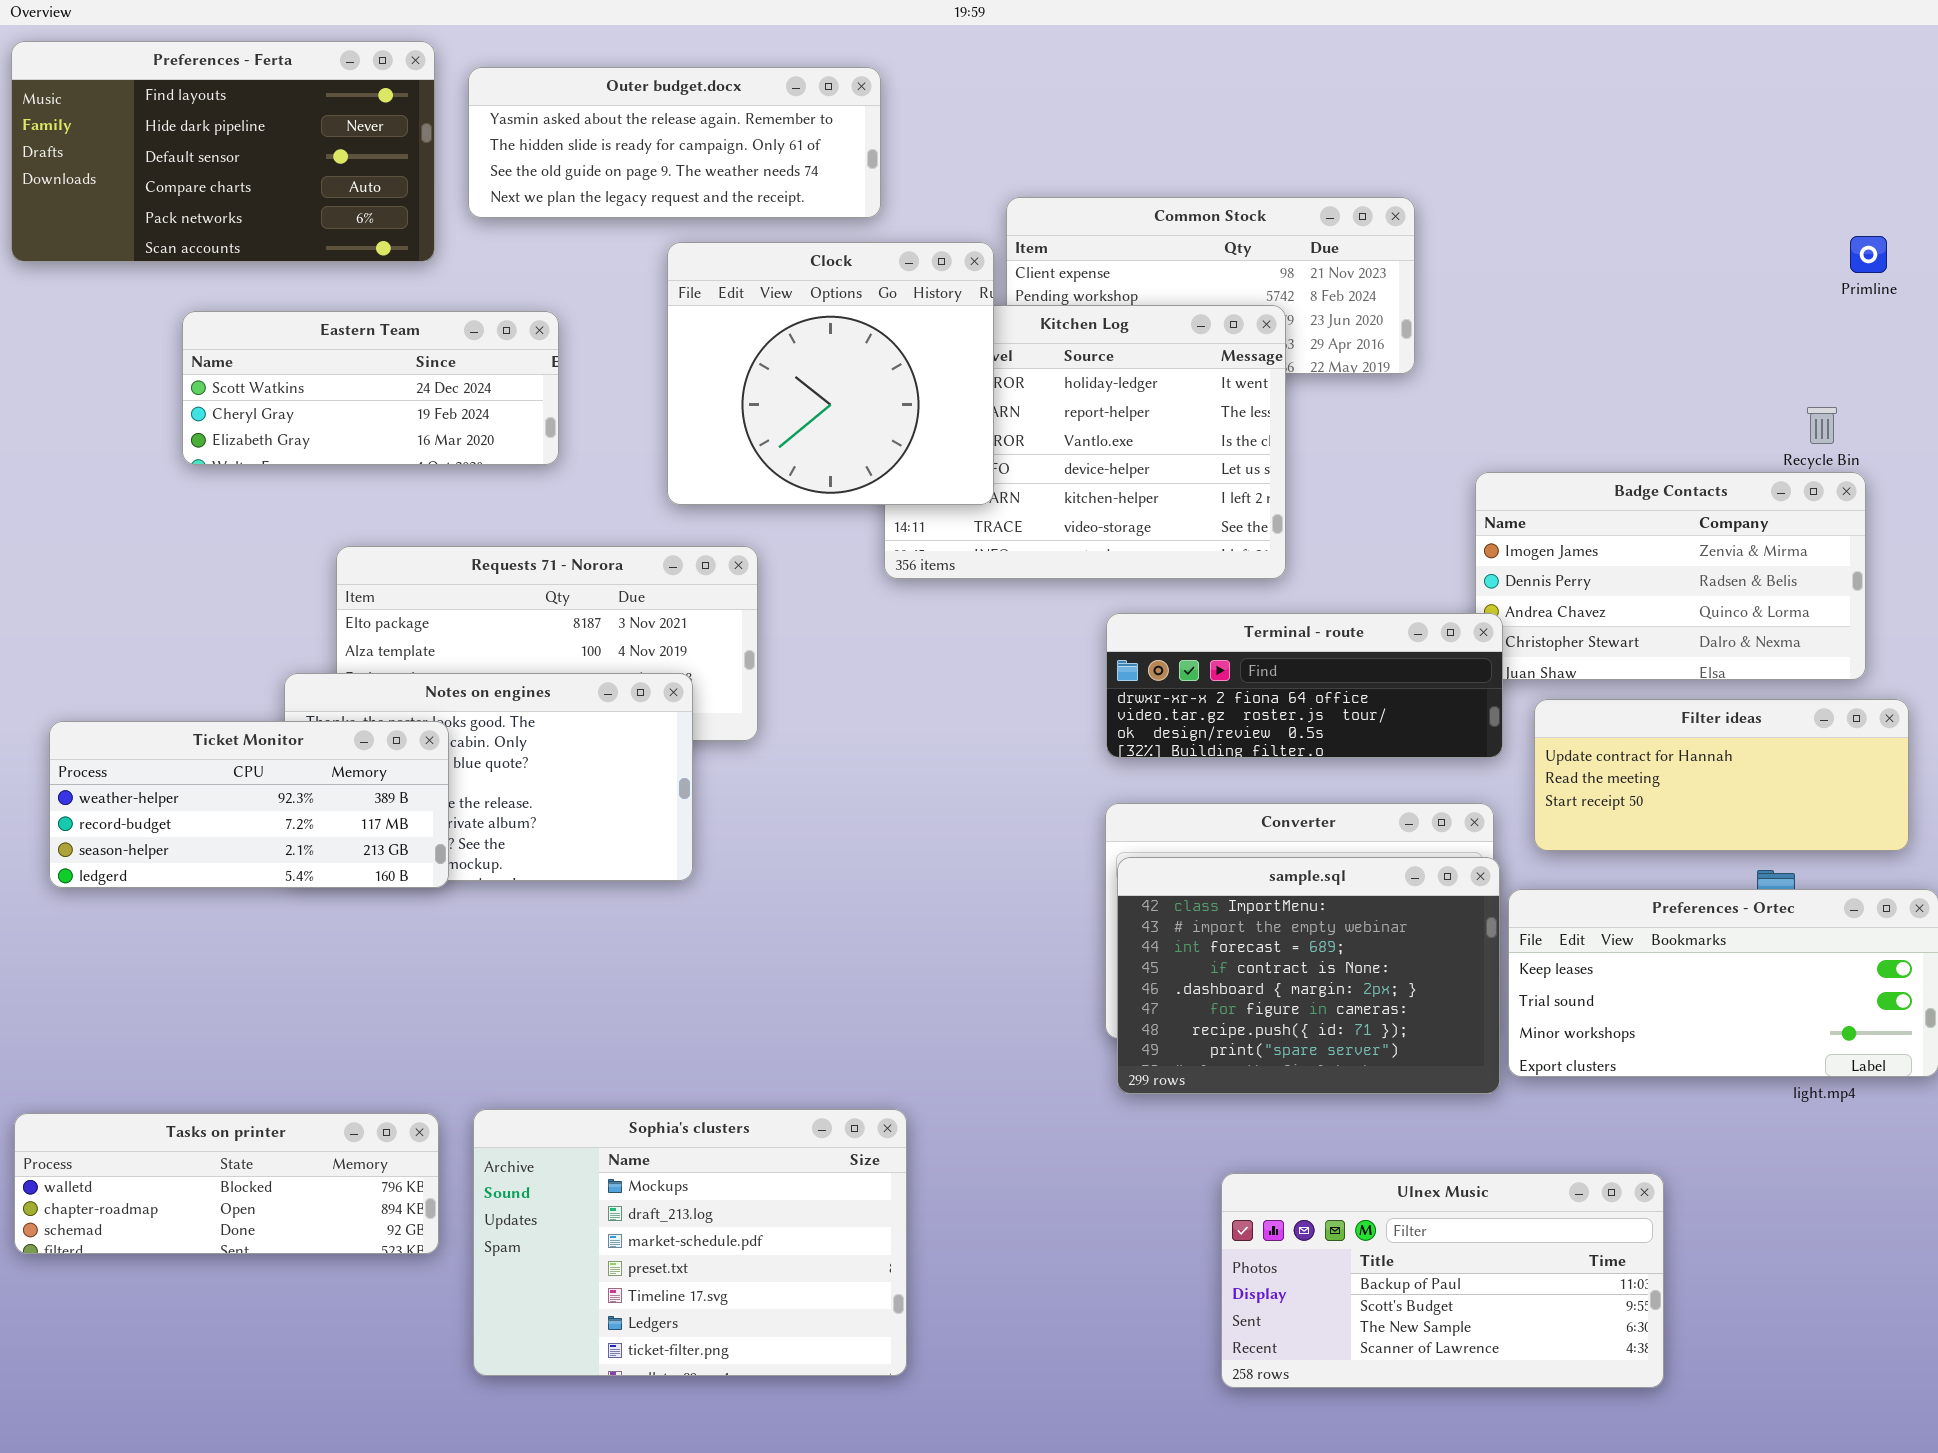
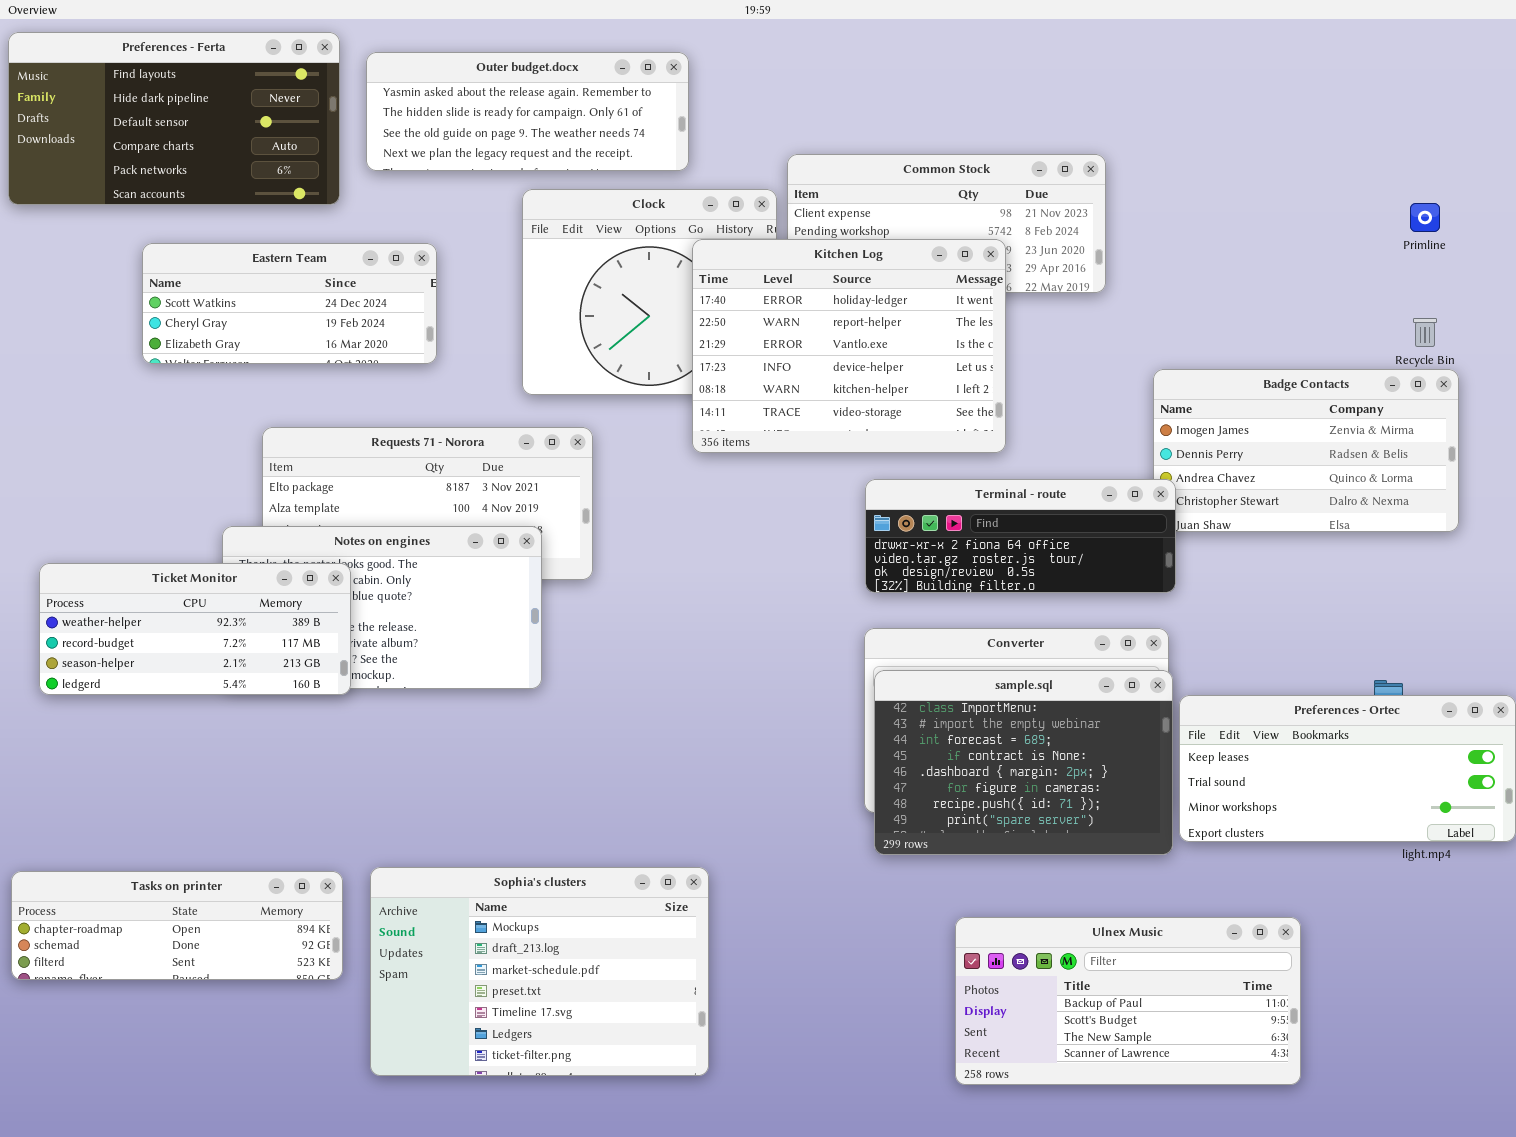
Primline: [1850,236,1887,273] -> [1410,203,1440,232], moved
Kitchen Log: [884,305,1286,579] -> [692,239,1006,453], raised
Filter ideas: [1534,699,1909,851] -> none, closed
Tasks on printer: [14,1113,439,1254] -> [11,871,343,980], scrolled down 1 row

